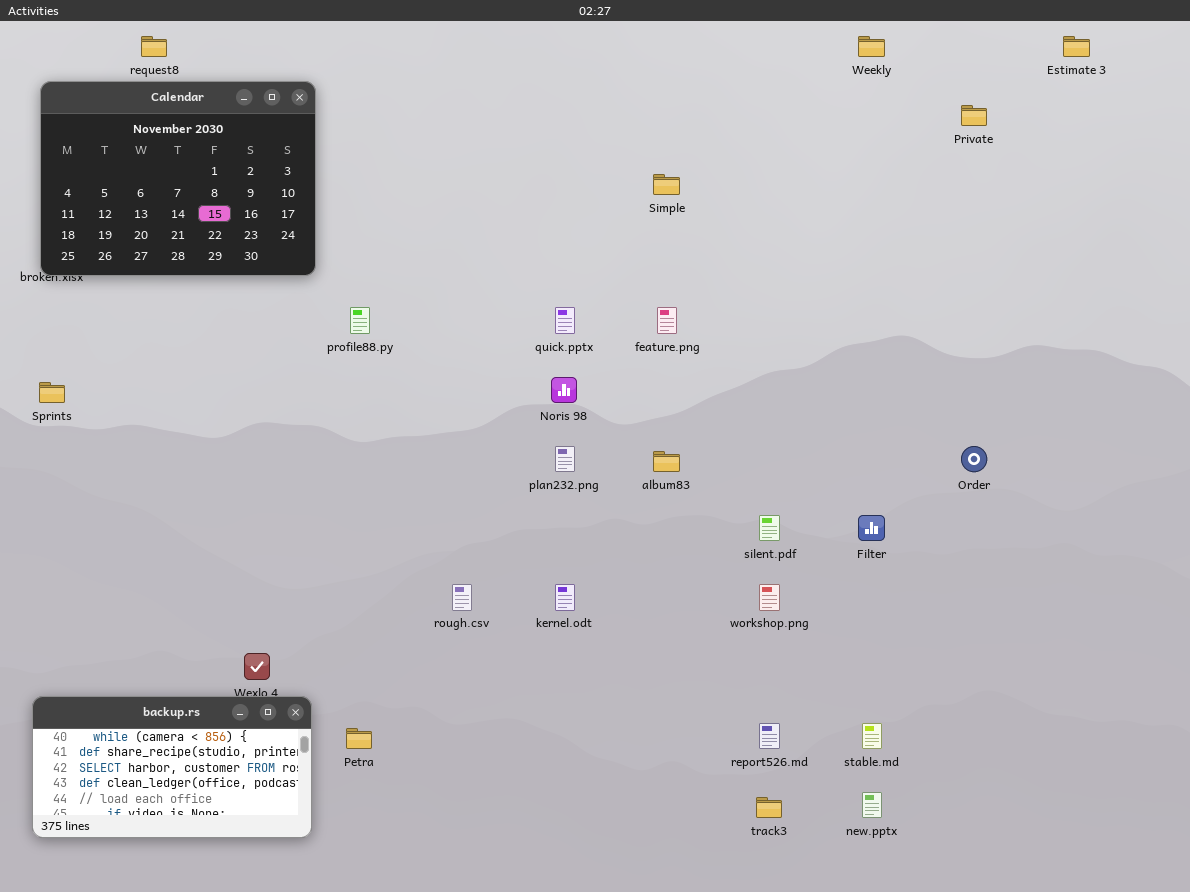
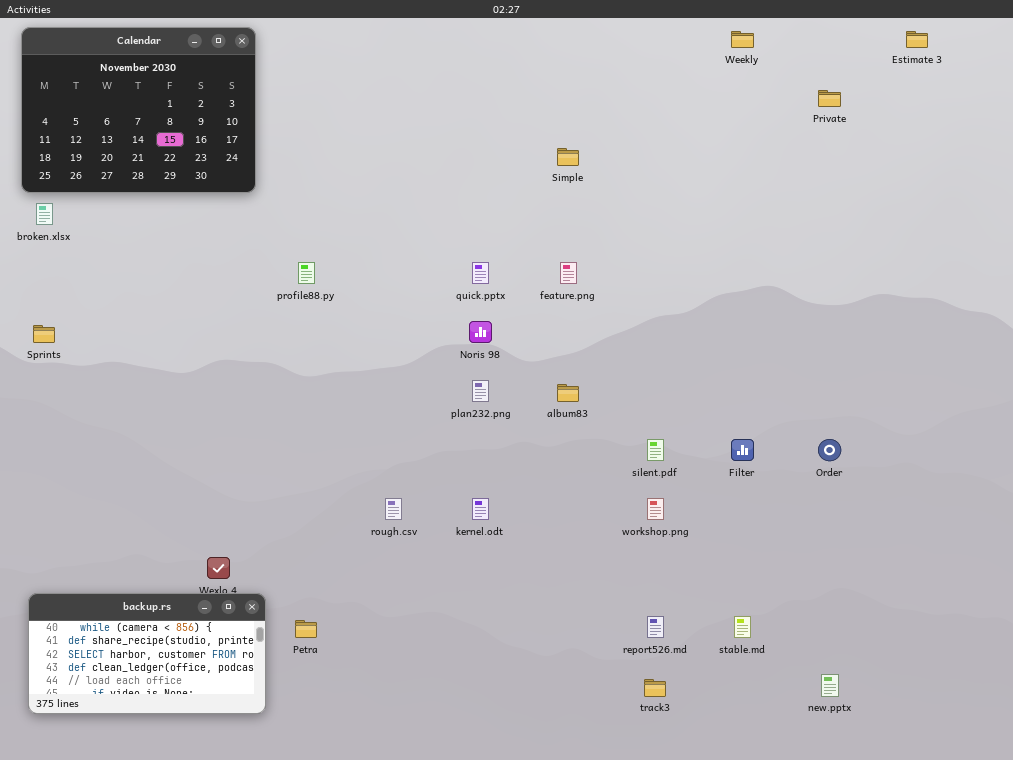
Calendar: [40,81,316,276] -> [21,27,256,193], moved
Order: [961,446,987,472] -> [818,439,841,461], moved
new.pptx: [862,792,882,818] -> [821,674,839,697], moved

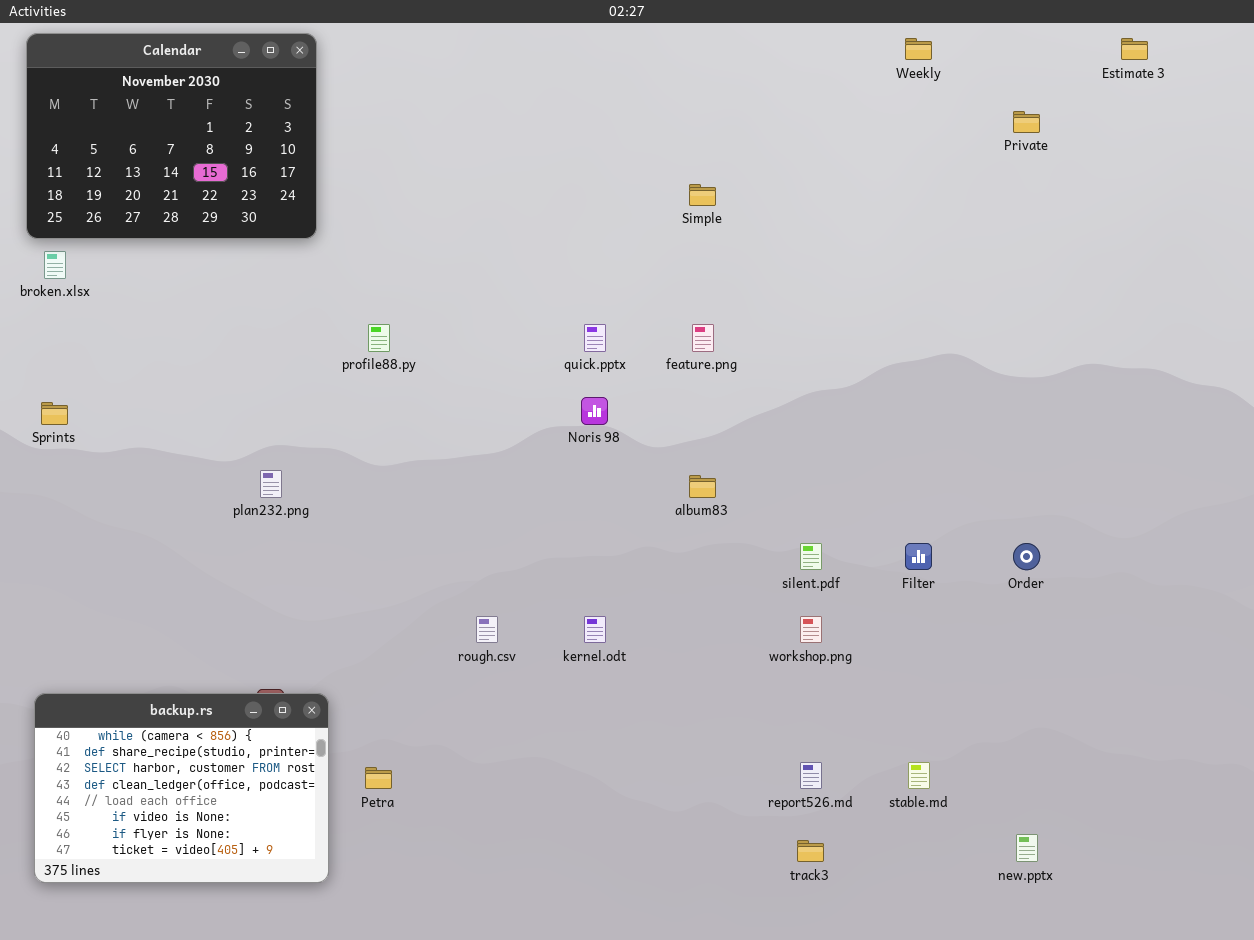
plan232.png: [472,380,489,402] -> [260,470,282,498], moved
backup.rs: [28,593,266,714] -> [34,693,329,883], resized

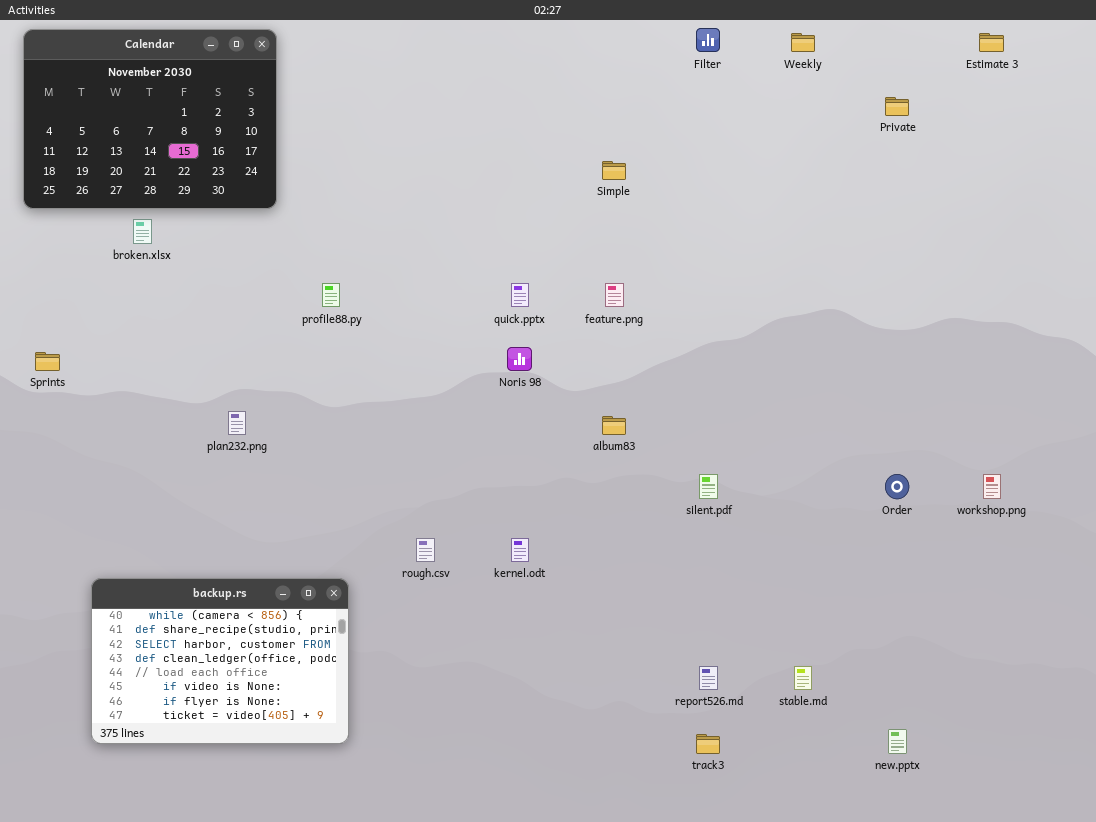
broken.xlsx: [44,251,66,279] -> [133,219,152,244], moved
Filter: [905,543,932,570] -> [696,28,720,52], moved
workshop.png: [800,616,822,643] -> [983,474,1001,499], moved
backup.rs: [34,693,329,883] -> [91,578,349,744], moved

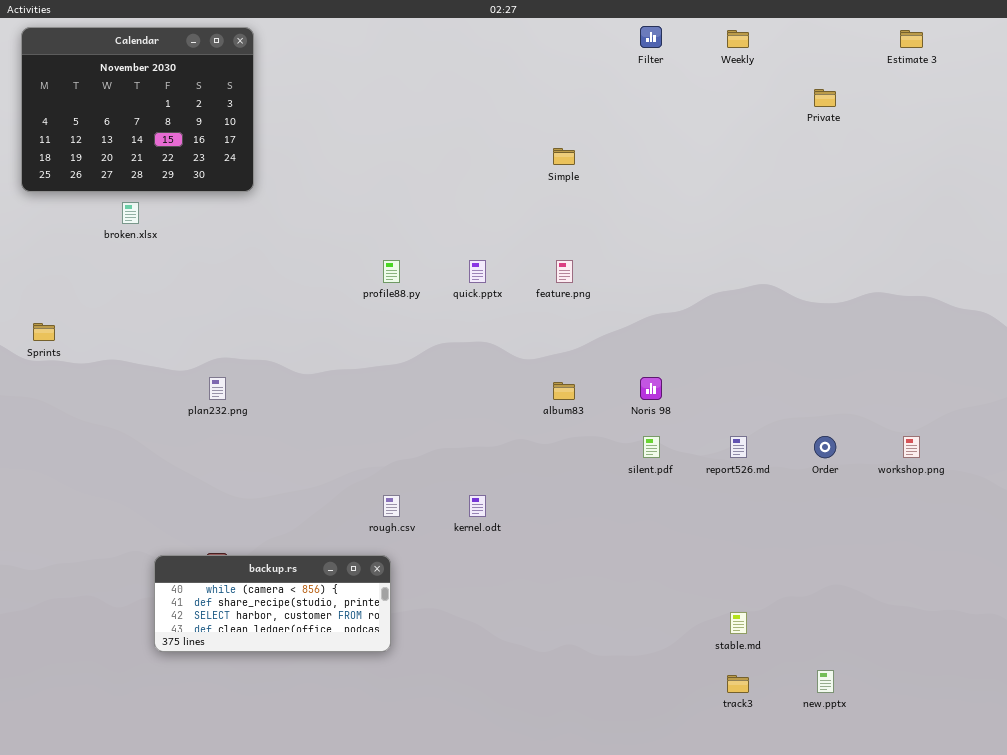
profile88.py: [322,283,340,307] -> [383,260,400,283], moved
Noris 98: [507,347,532,371] -> [640,377,662,400], moved
backup.rs: [91,578,349,744] -> [154,555,391,652], moved, resized
report526.md: [699,666,718,690] -> [730,436,747,458], moved
track3: [696,734,720,754] -> [727,675,749,693], moved

